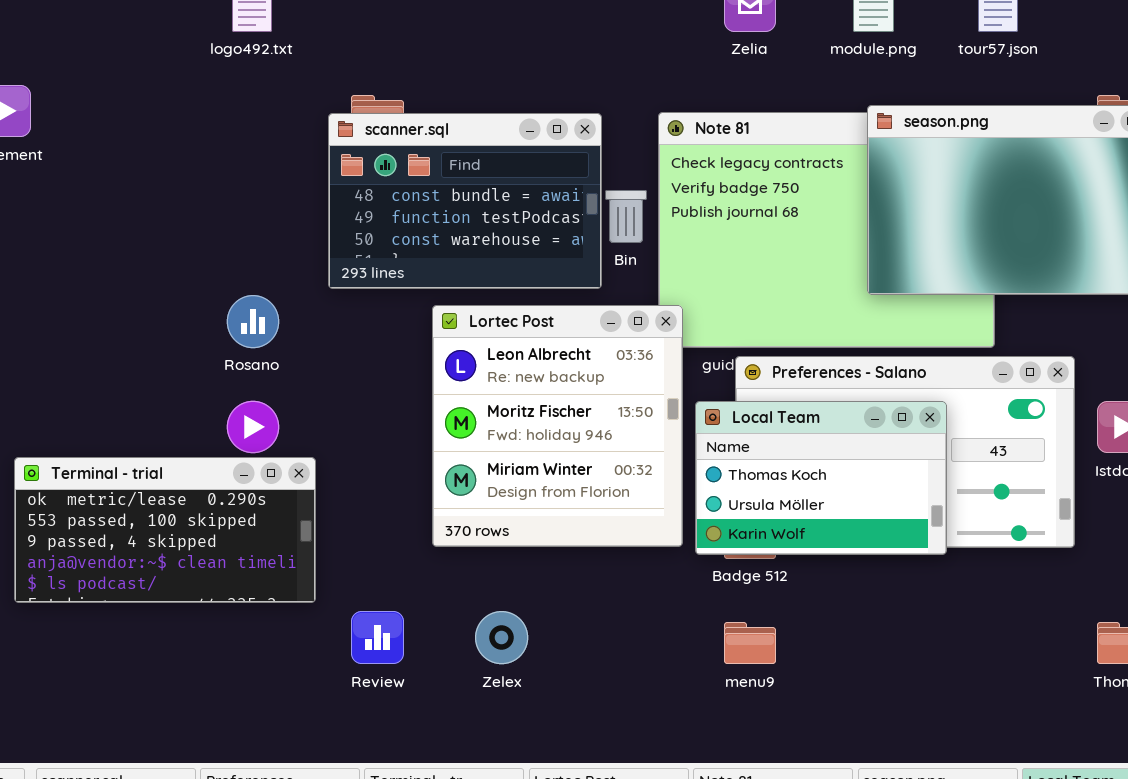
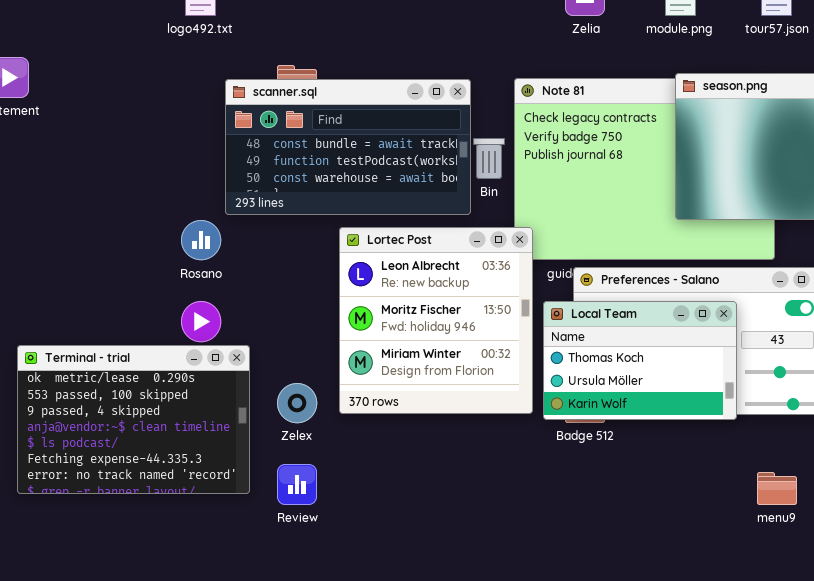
scanner.sql: [328,113,602,289] -> [225,79,471,215], resized
Terminal - trial: [14,457,316,603] -> [17,345,250,494], resized
Zelex: [475,611,528,664] -> [277,383,317,423], moved
menu9: [724,622,776,664] -> [757,472,797,505], moved

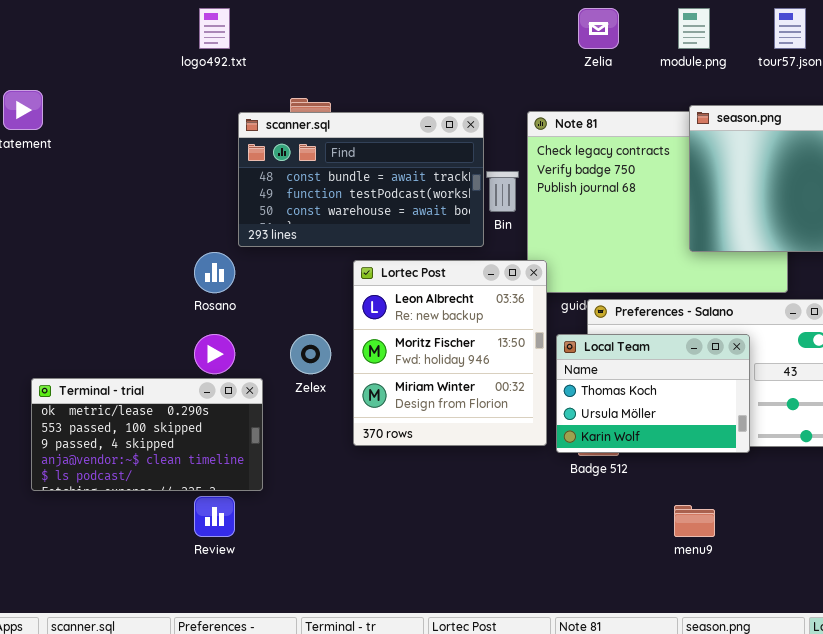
Terminal - trial: [17,345,250,494] -> [31,378,263,491], resized
Zelex: [277,383,317,423] -> [290,334,331,374], moved
Review: [277,464,317,505] -> [194,496,235,537], moved
menu9: [757,472,797,505] -> [674,505,715,537], moved

